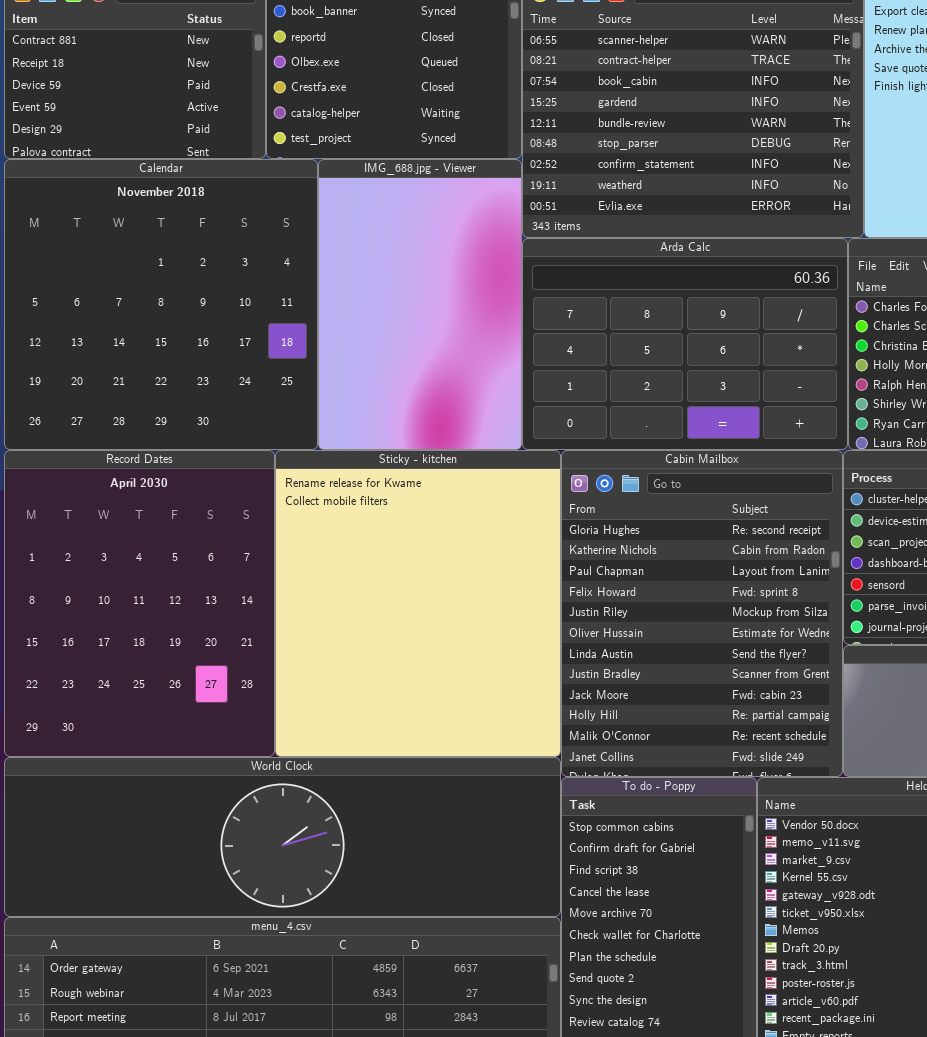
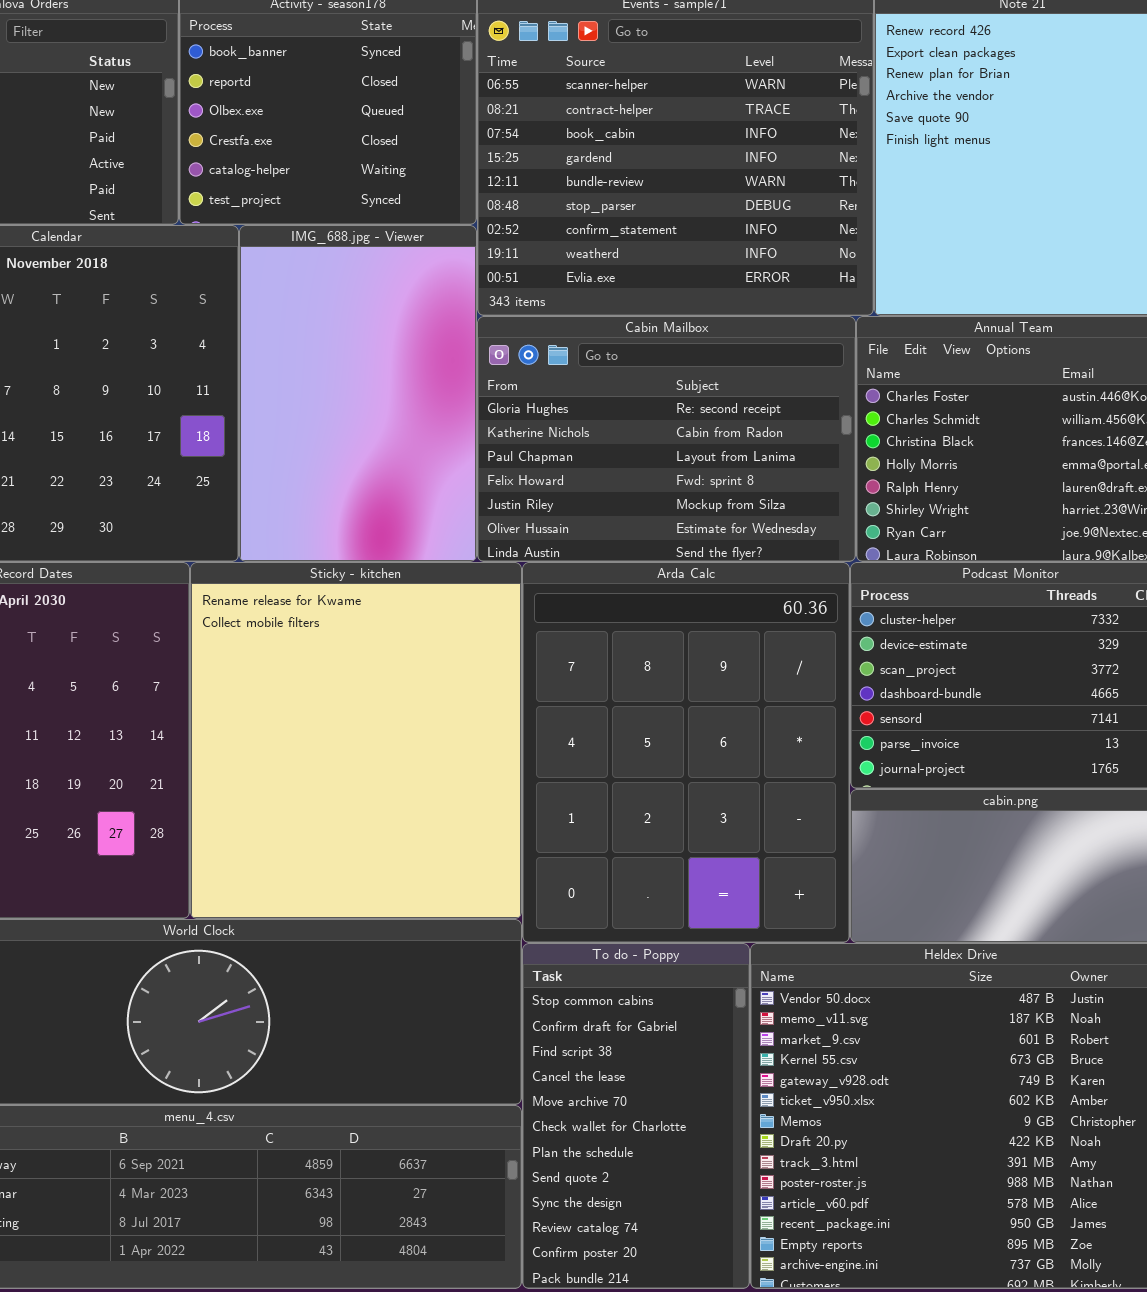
Arda Calc: [522,238,848,450] -> [522,562,850,943], moved, resized
Cabin Mailbox: [561,450,843,777] -> [477,316,856,562], moved, resized

